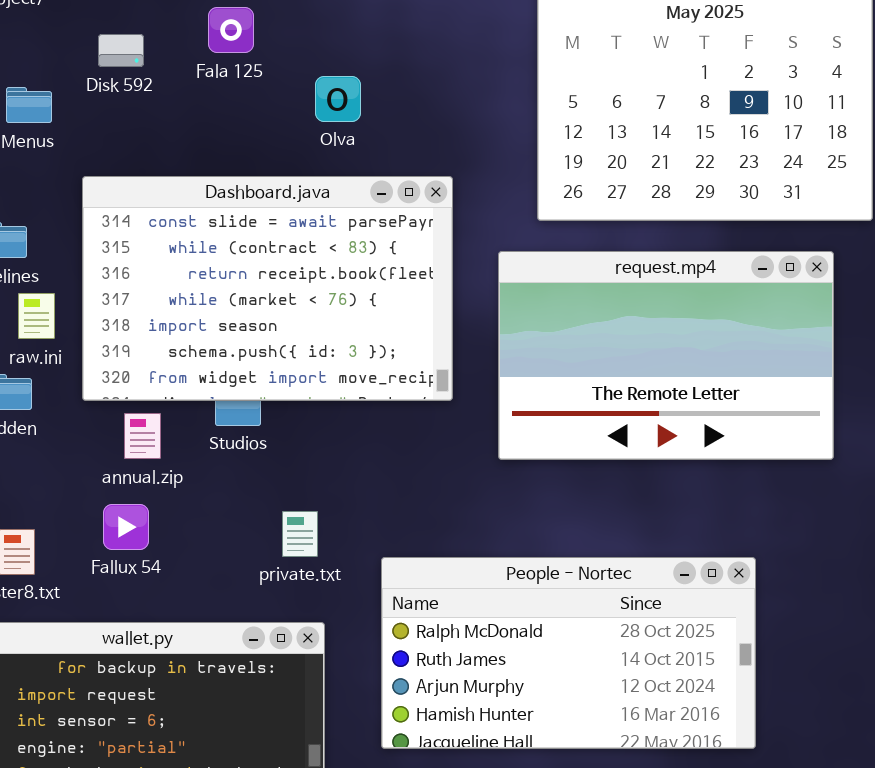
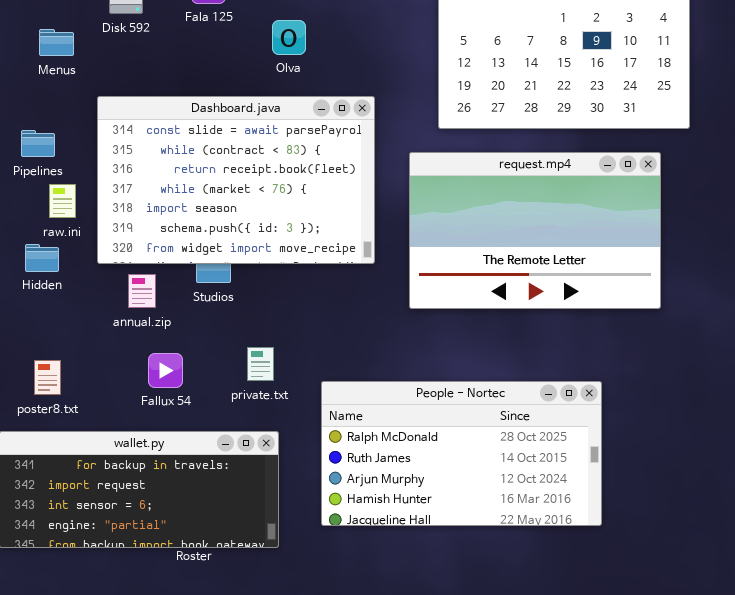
Fallux 54: [103,504,149,550] -> [148,353,183,388], moved

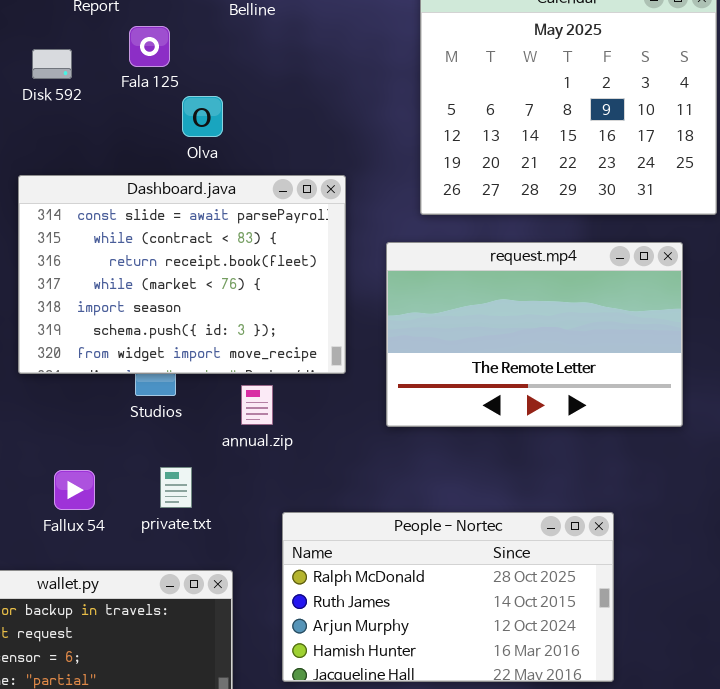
Olva: [272,20,306,55] -> [182,96,223,137], moved
annual.zip: [128,274,156,308] -> [241,385,273,425], moved
private.txt: [247,347,274,381] -> [160,467,192,508], moved
Fallux 54: [148,353,183,388] -> [54,470,95,510], moved

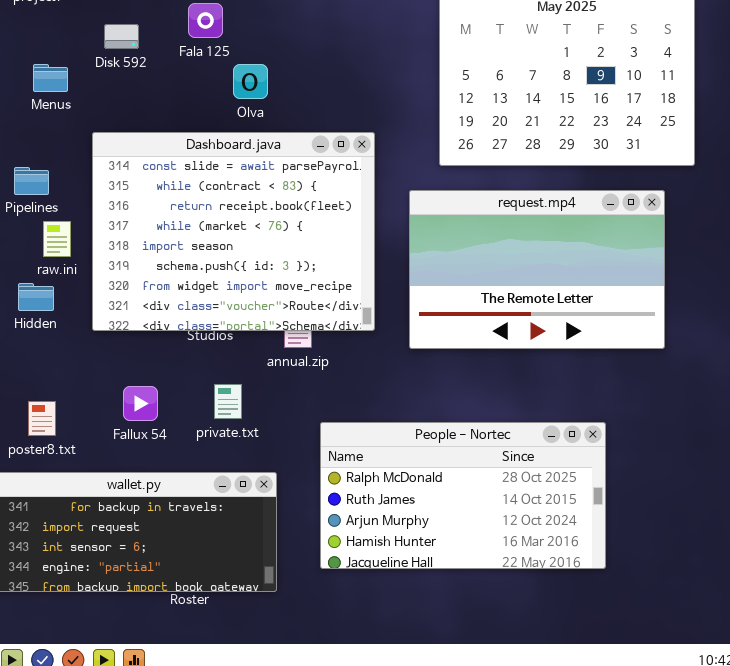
Dashboard.java: [18,175,346,374] -> [92,132,375,331], resized

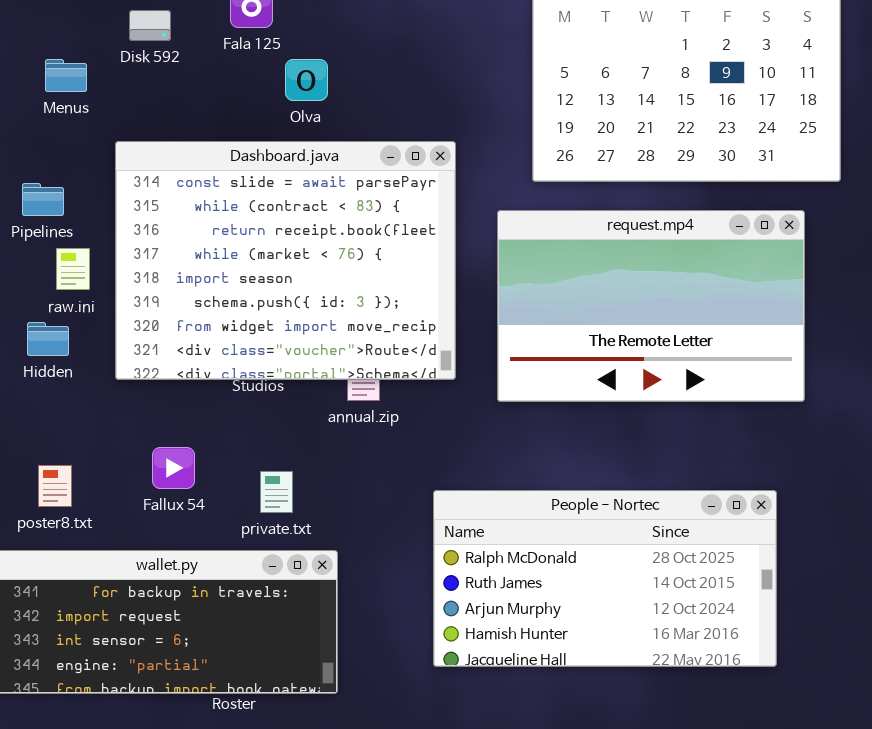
private.txt: [214,384,242,419] -> [260,471,293,513], moved
People - Nortec: [320,422,606,569] -> [433,490,777,667], moved

